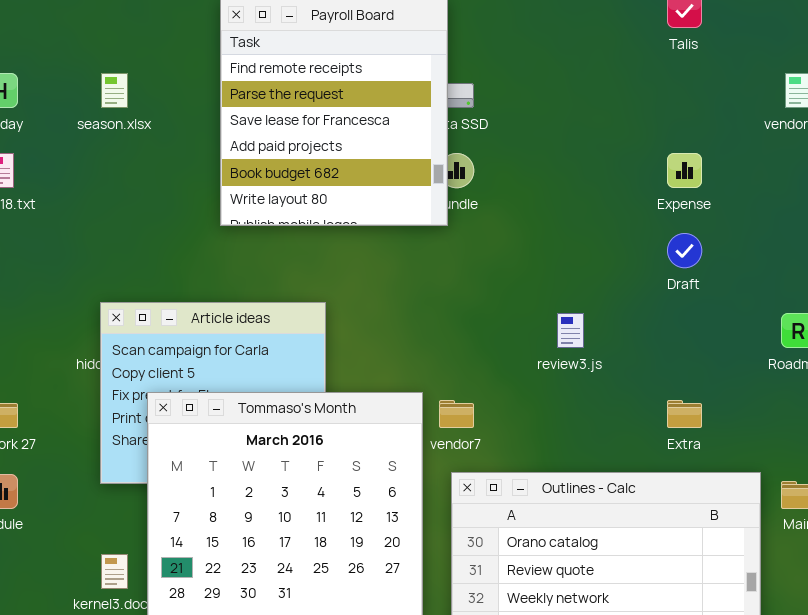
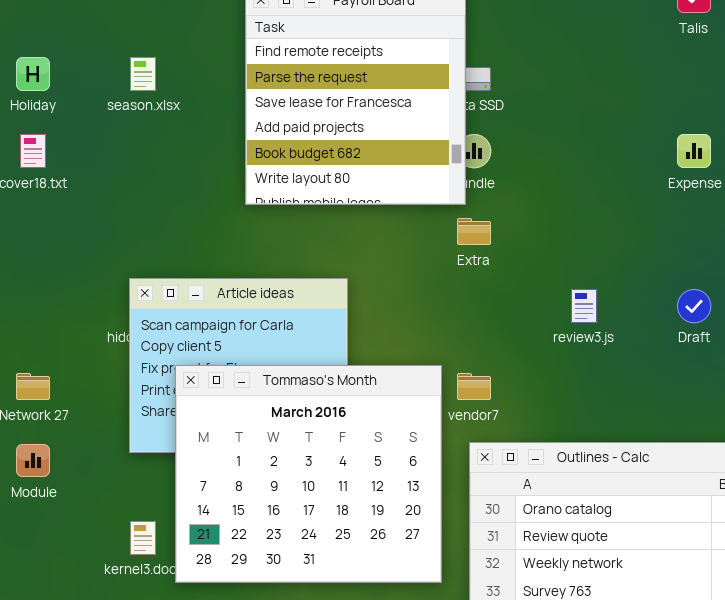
Draft: [667,233,702,268] -> [677,289,711,323], moved
Extra: [667,400,702,428] -> [457,218,491,245], moved

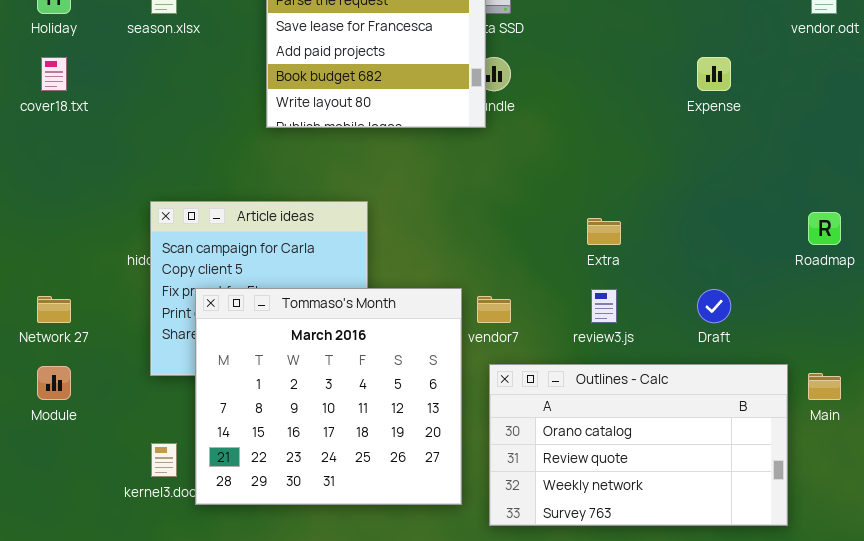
Extra: [457,218,491,245] -> [587,218,621,245], moved
review3.js: [571,289,597,323] -> [591,289,617,323], moved
Draft: [677,289,711,323] -> [697,289,731,323], moved

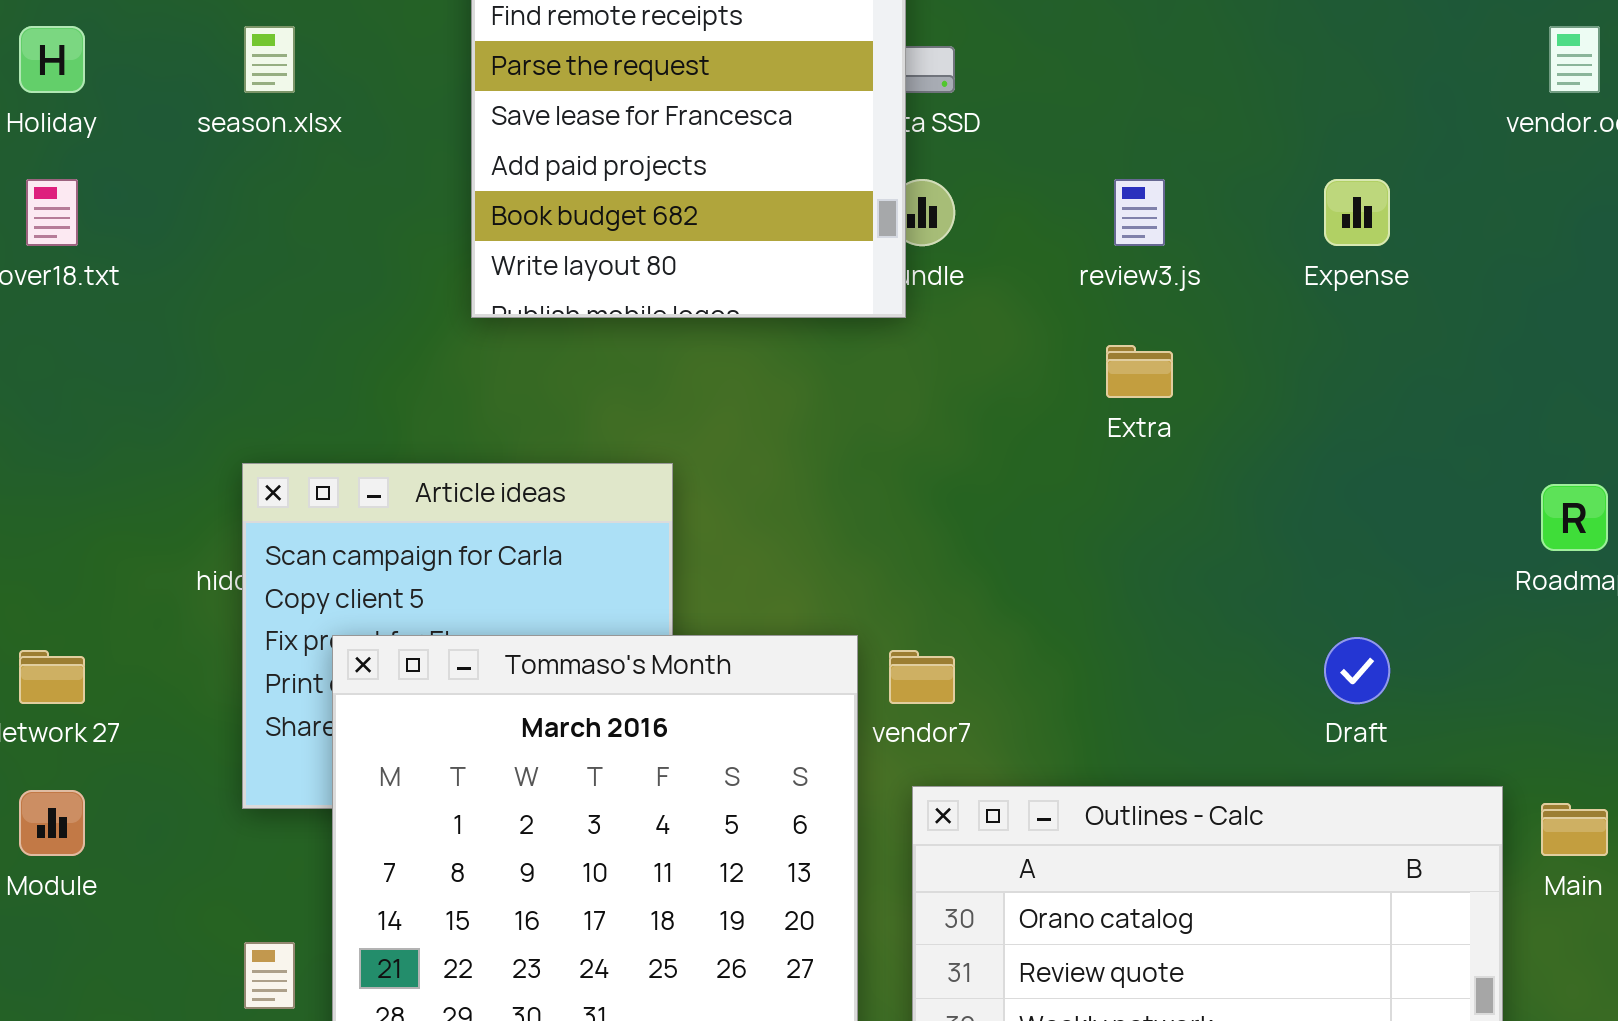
Extra: [587,218,621,245] -> [1106,345,1173,398], moved
review3.js: [591,289,617,323] -> [1114,179,1165,246], moved

